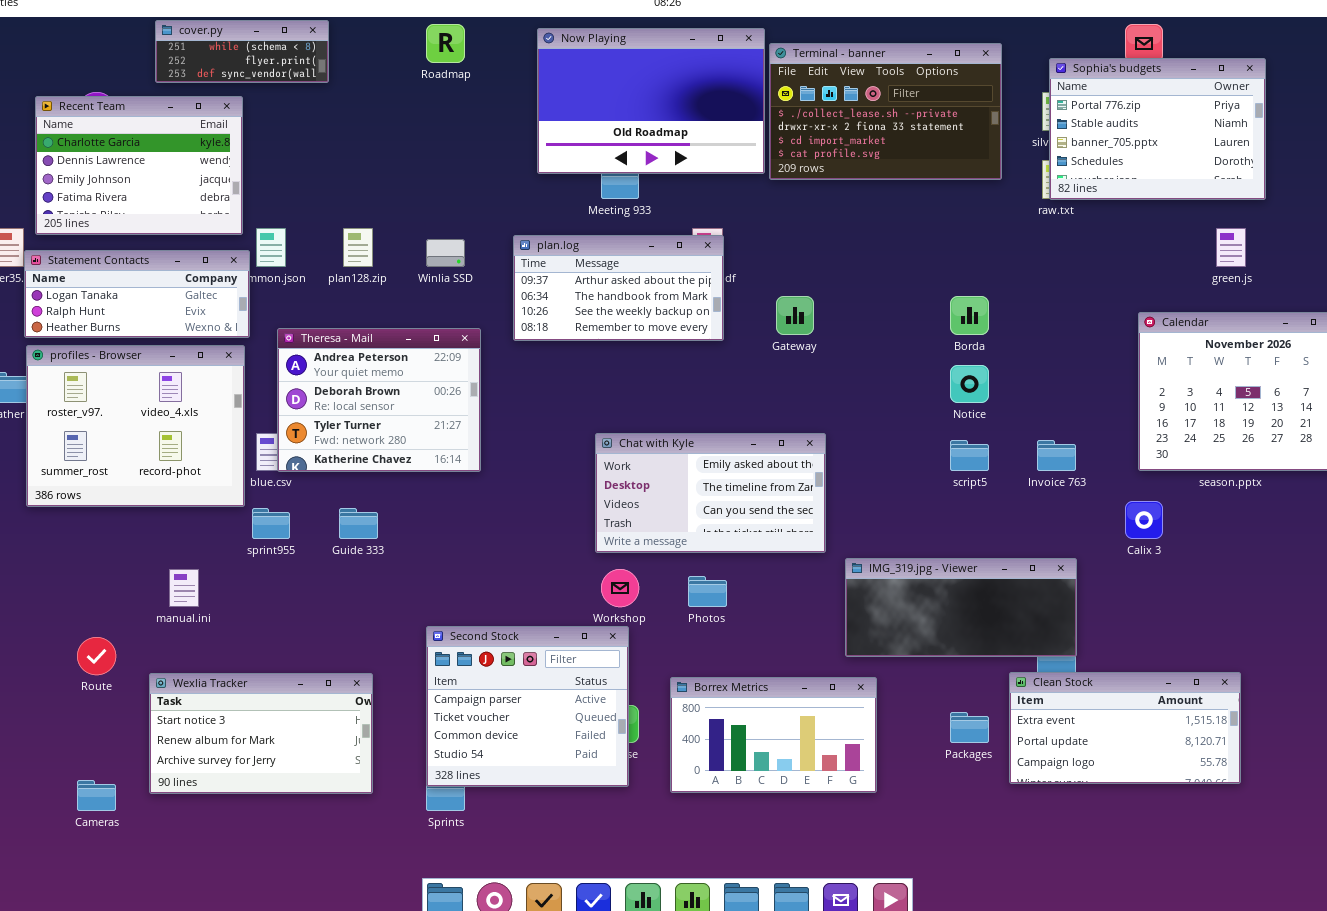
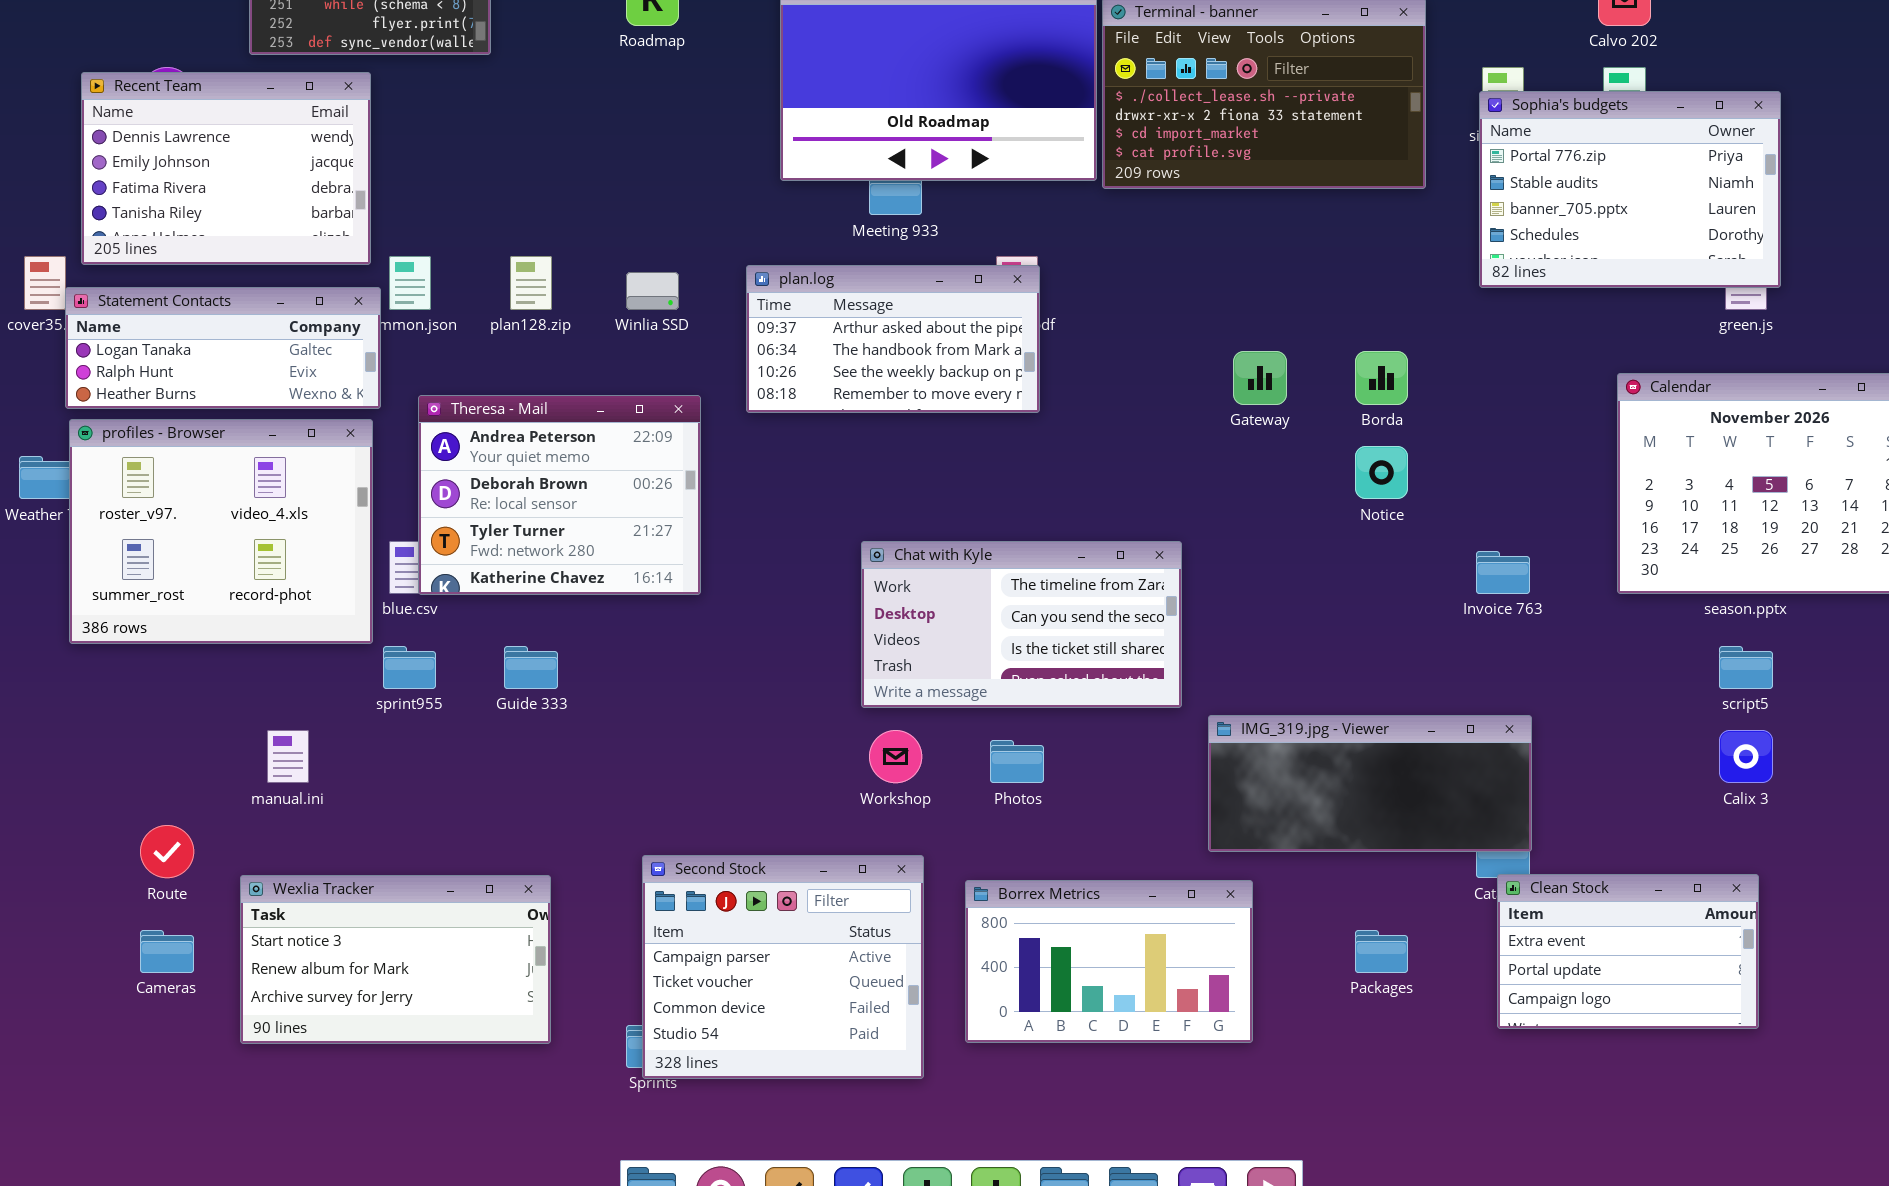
Sophia's budgets: [1049,58,1266,200] -> [1479,91,1781,288], moved
Recent Team: [35,96,243,235] -> [81,72,371,265], scrolled down 1 row
Gateway: [776,296,814,335] -> [1233,351,1287,405], moved
Chat with Kyle: [595,433,826,553] -> [861,541,1182,708], scrolled down 1 row
script5: [950,440,989,471] -> [1719,646,1773,689], moved
Calix 3: [1125,501,1163,539] -> [1719,730,1773,783], moved
Second Stock: [426,626,629,787] -> [642,855,924,1079], moved
Clean Stock: [1009,672,1241,784] -> [1497,874,1759,1029], resized
Cameras: [77,780,116,811] -> [140,930,194,973], moved

